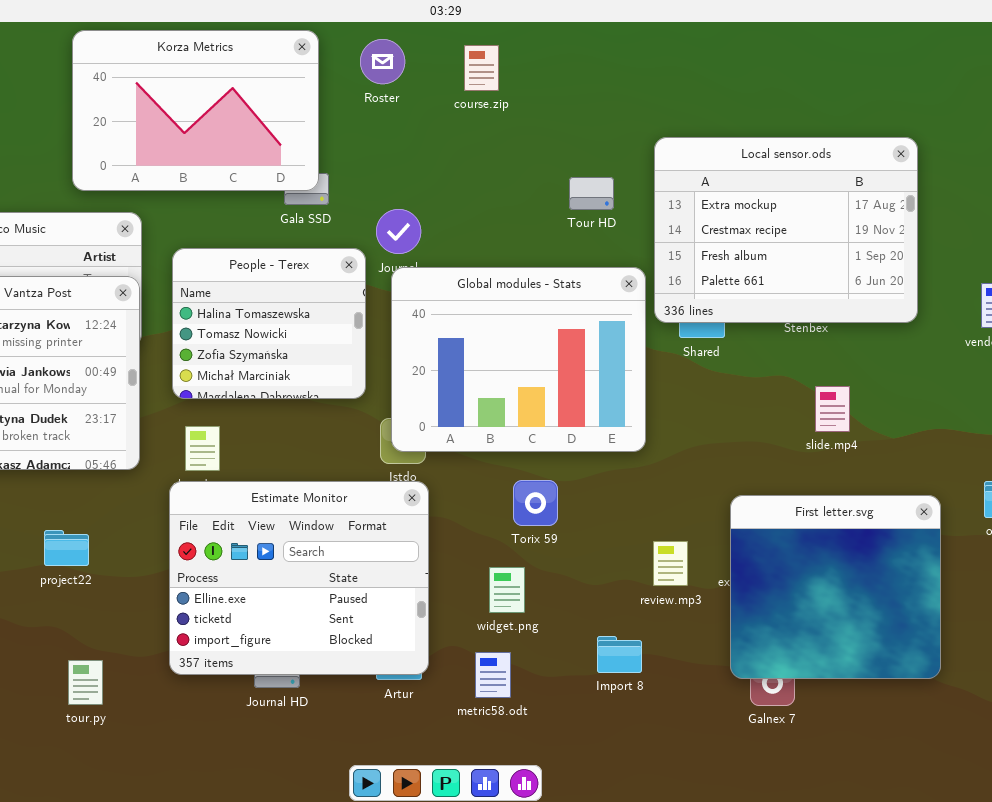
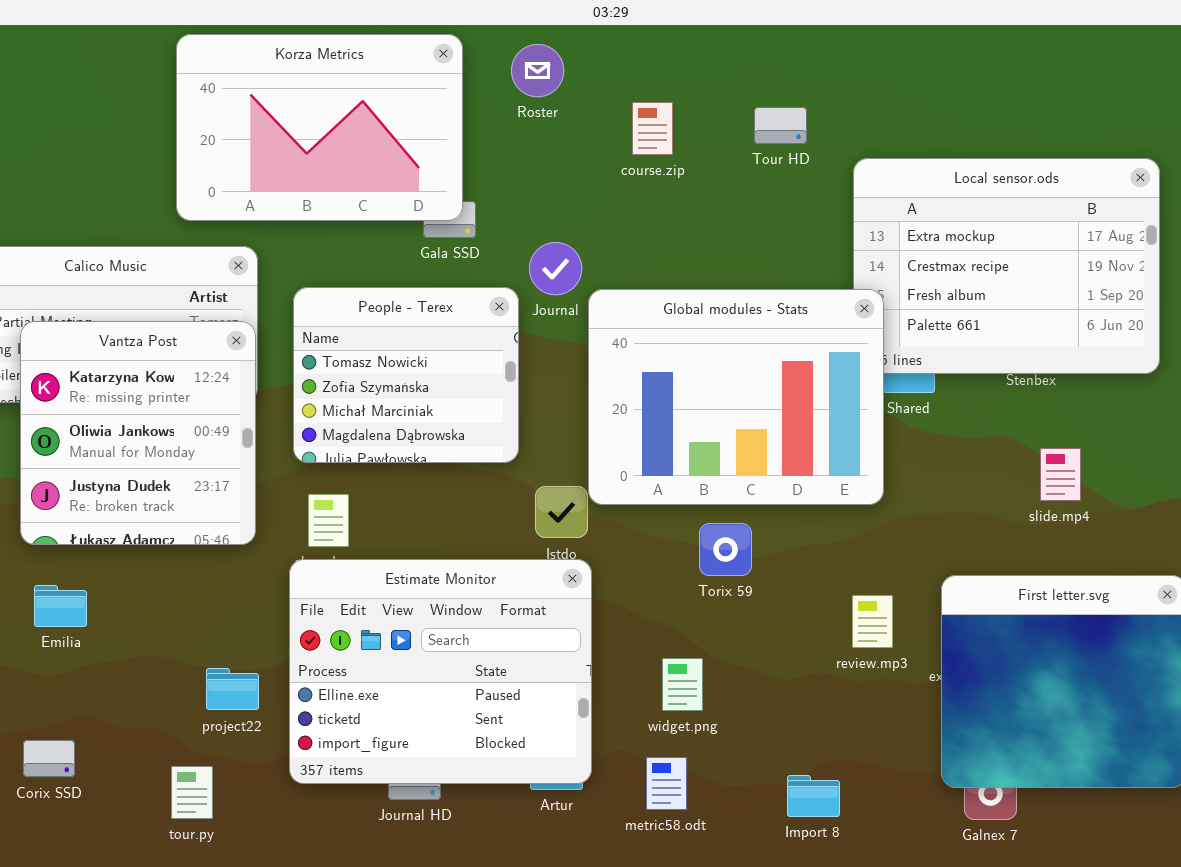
course.zip: [464,45,499,91] -> [632,102,673,155], moved
Tour HD: [569,177,614,210] -> [754,107,807,144], moved
People - Terex: [172,248,366,399] -> [293,287,519,463], scrolled down 1 row
Global modules - Stats: [391,267,646,452] -> [588,289,884,505], moved
Torix 59: [513,480,558,526] -> [699,523,752,576], moved
project22: [44,530,89,566] -> [206,668,259,710], moved
review.mp3: [653,541,688,586] -> [852,595,893,648], moved
Import 8: [597,636,642,673] -> [787,775,840,817], moved

